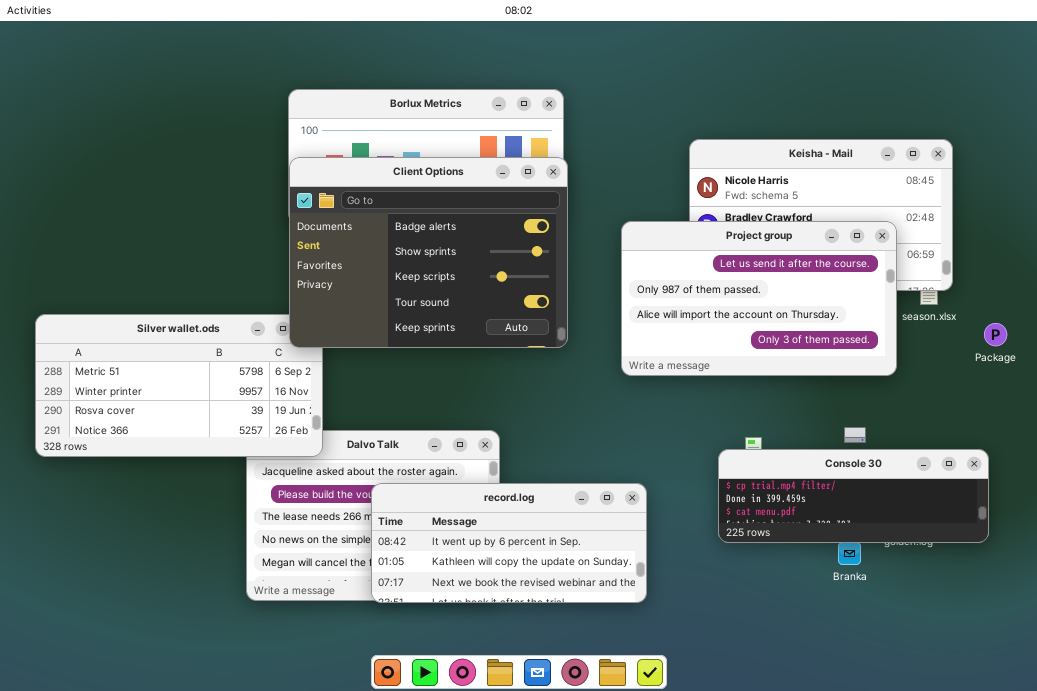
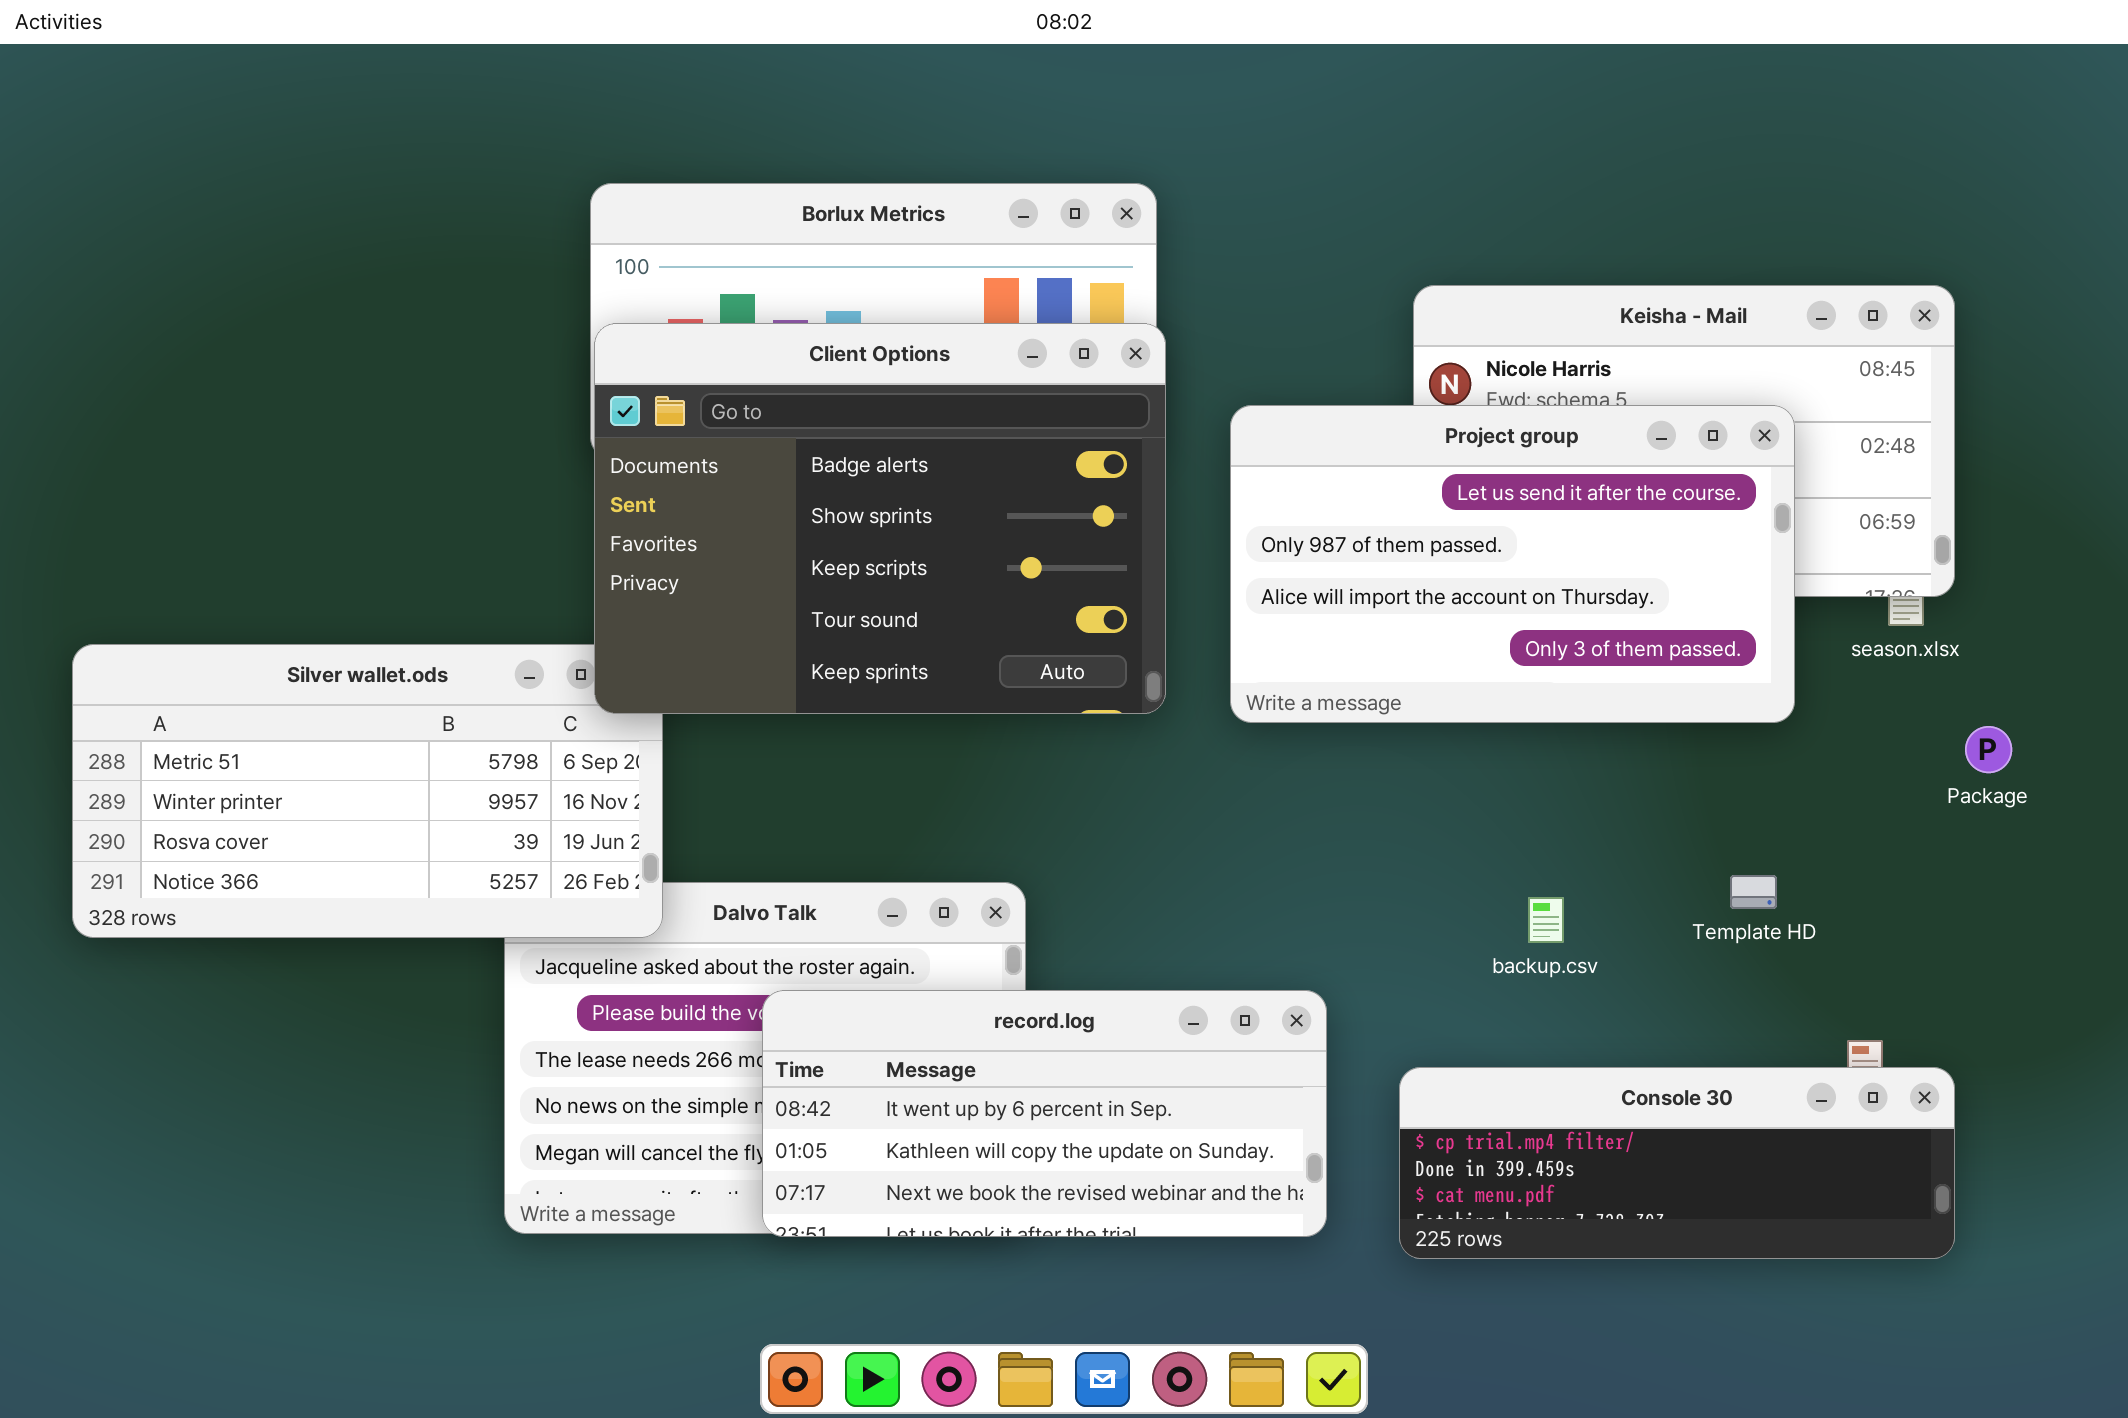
Project group: [621,221,897,376] -> [1230,405,1795,723], moved
Package: [984,323,1007,346] -> [1965,726,2012,773], moved
Console 30: [718,449,989,543] -> [1399,1067,1955,1259], moved

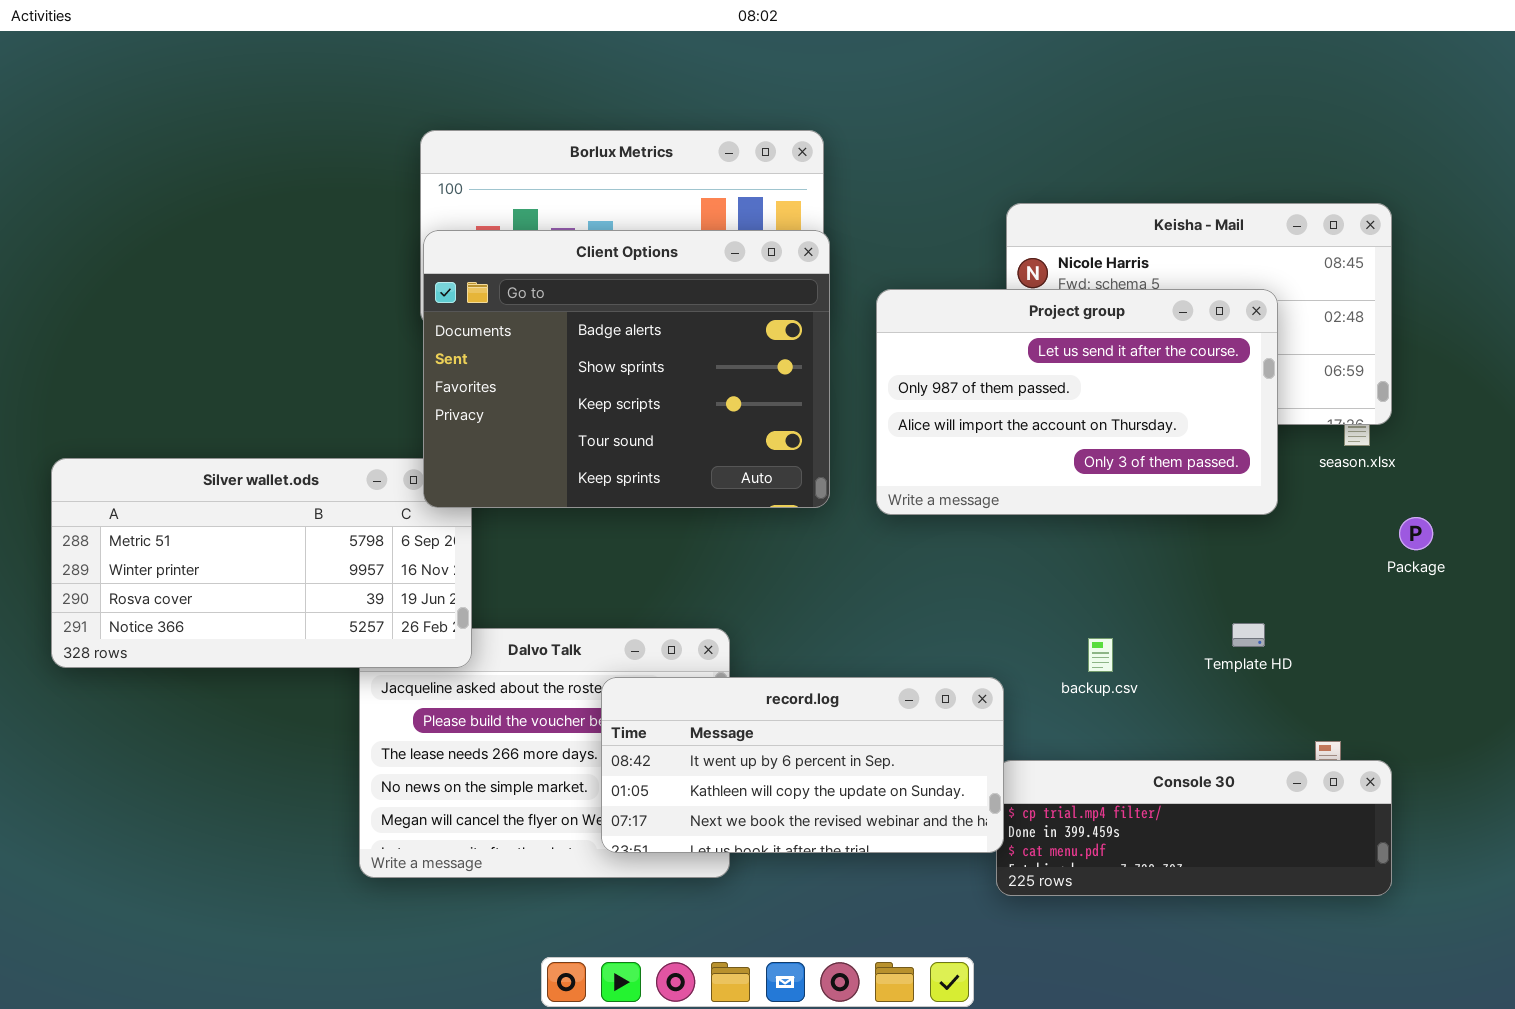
record.log: [762,990,1327,1237] -> [601,677,1004,853], moved

